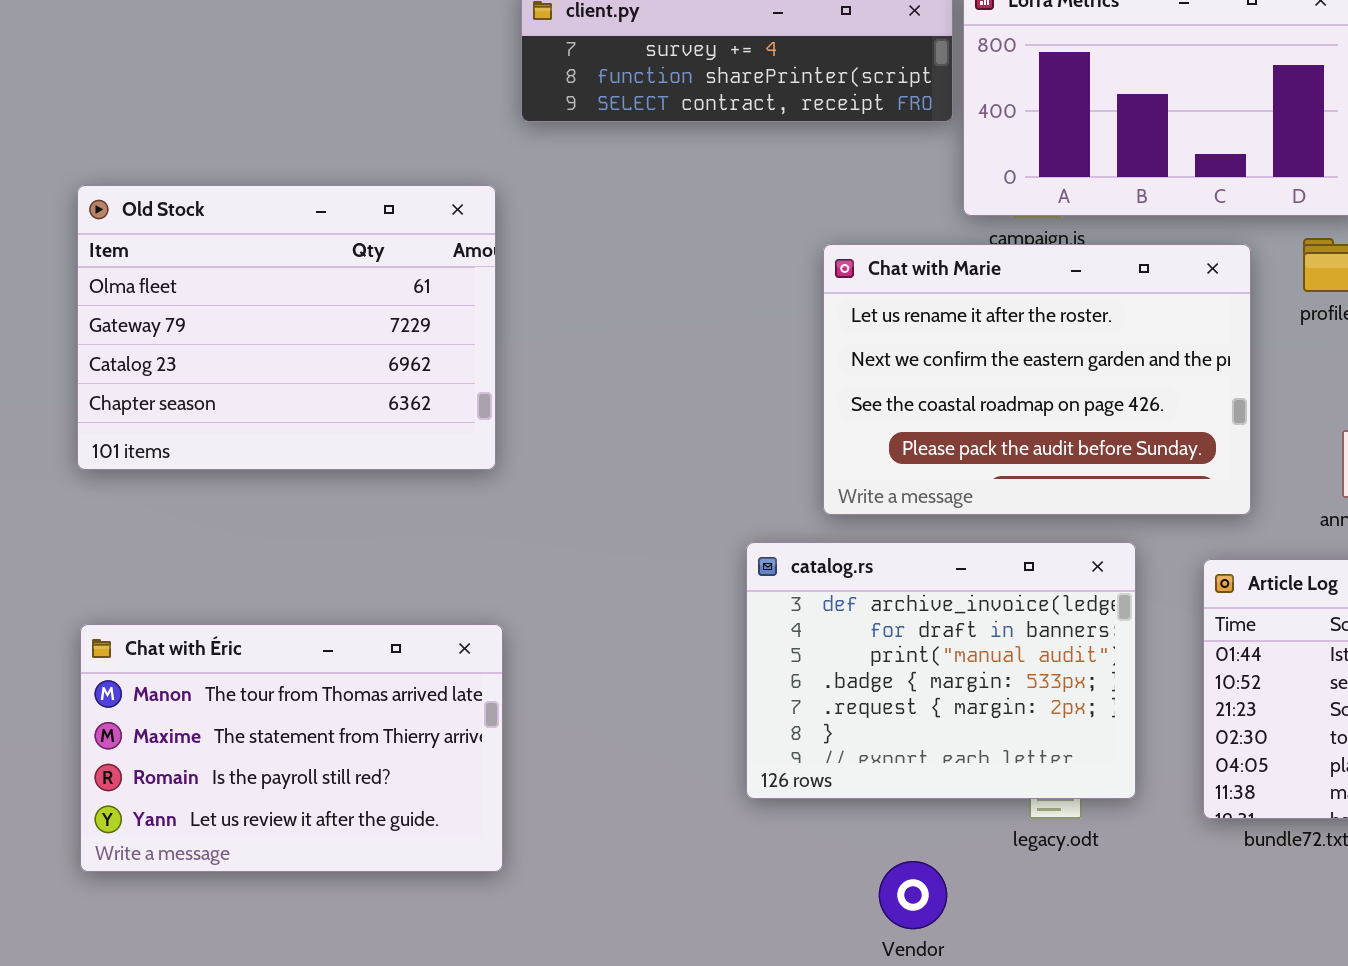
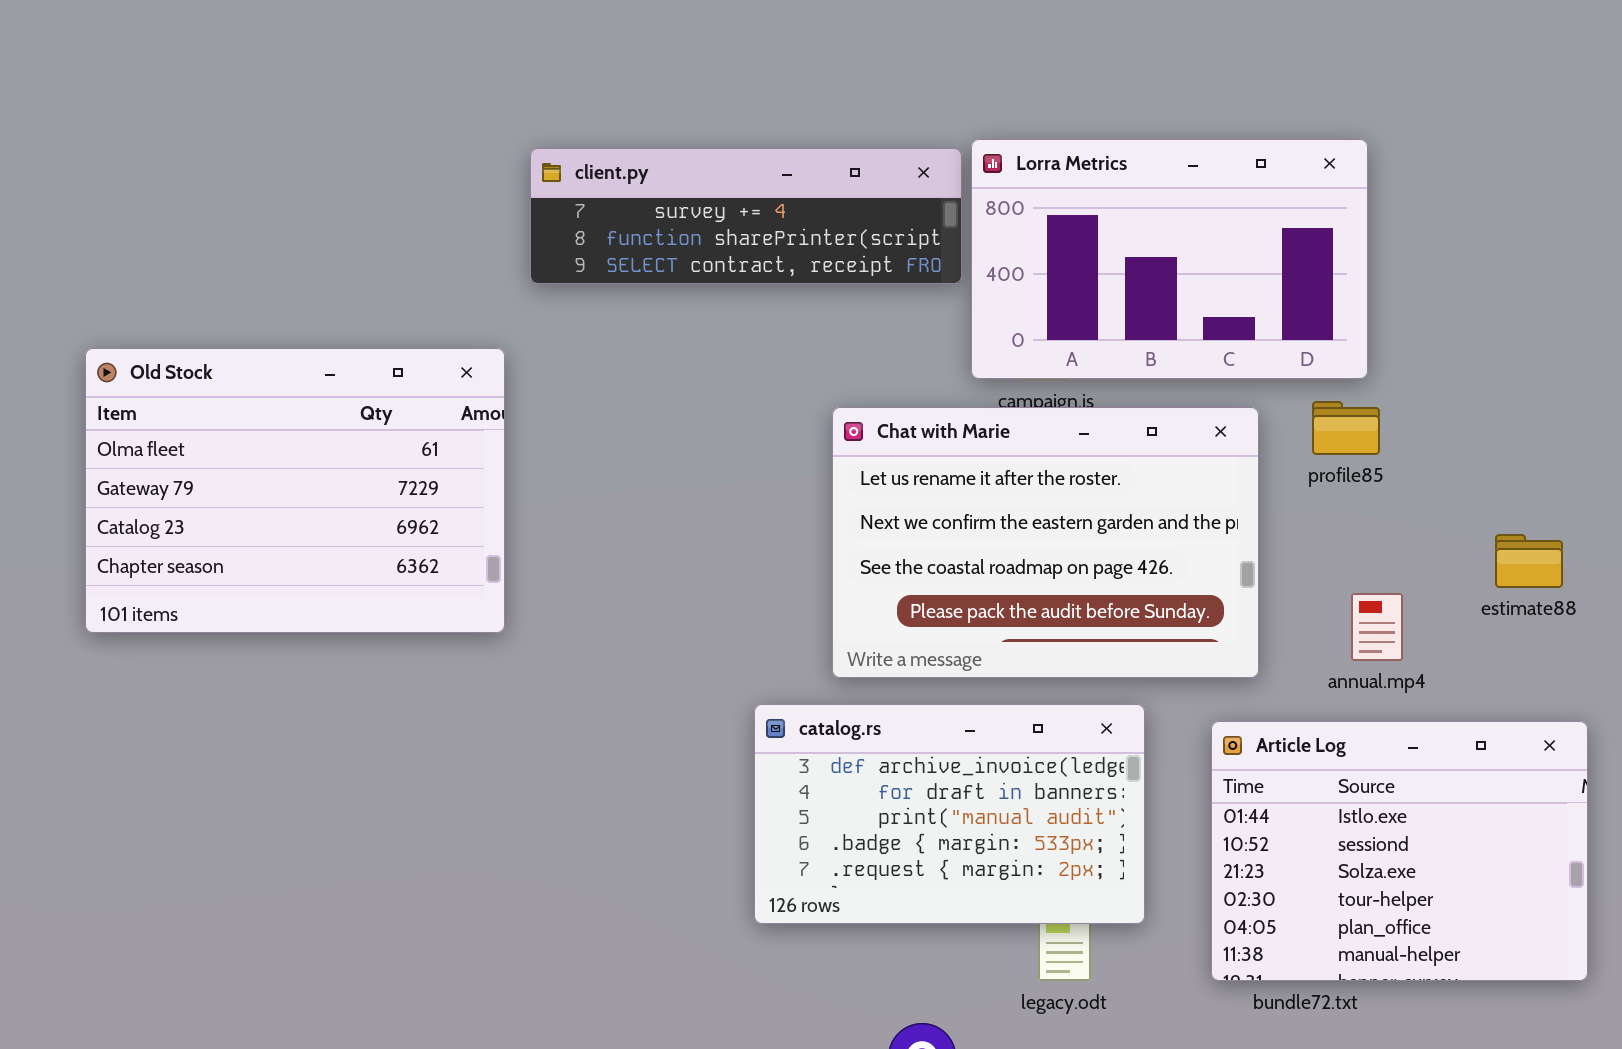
catalog.rs: [746,542,1136,799] -> [754,704,1145,924], resized
Chat with Éric: [80,624,503,872] -> none, closed

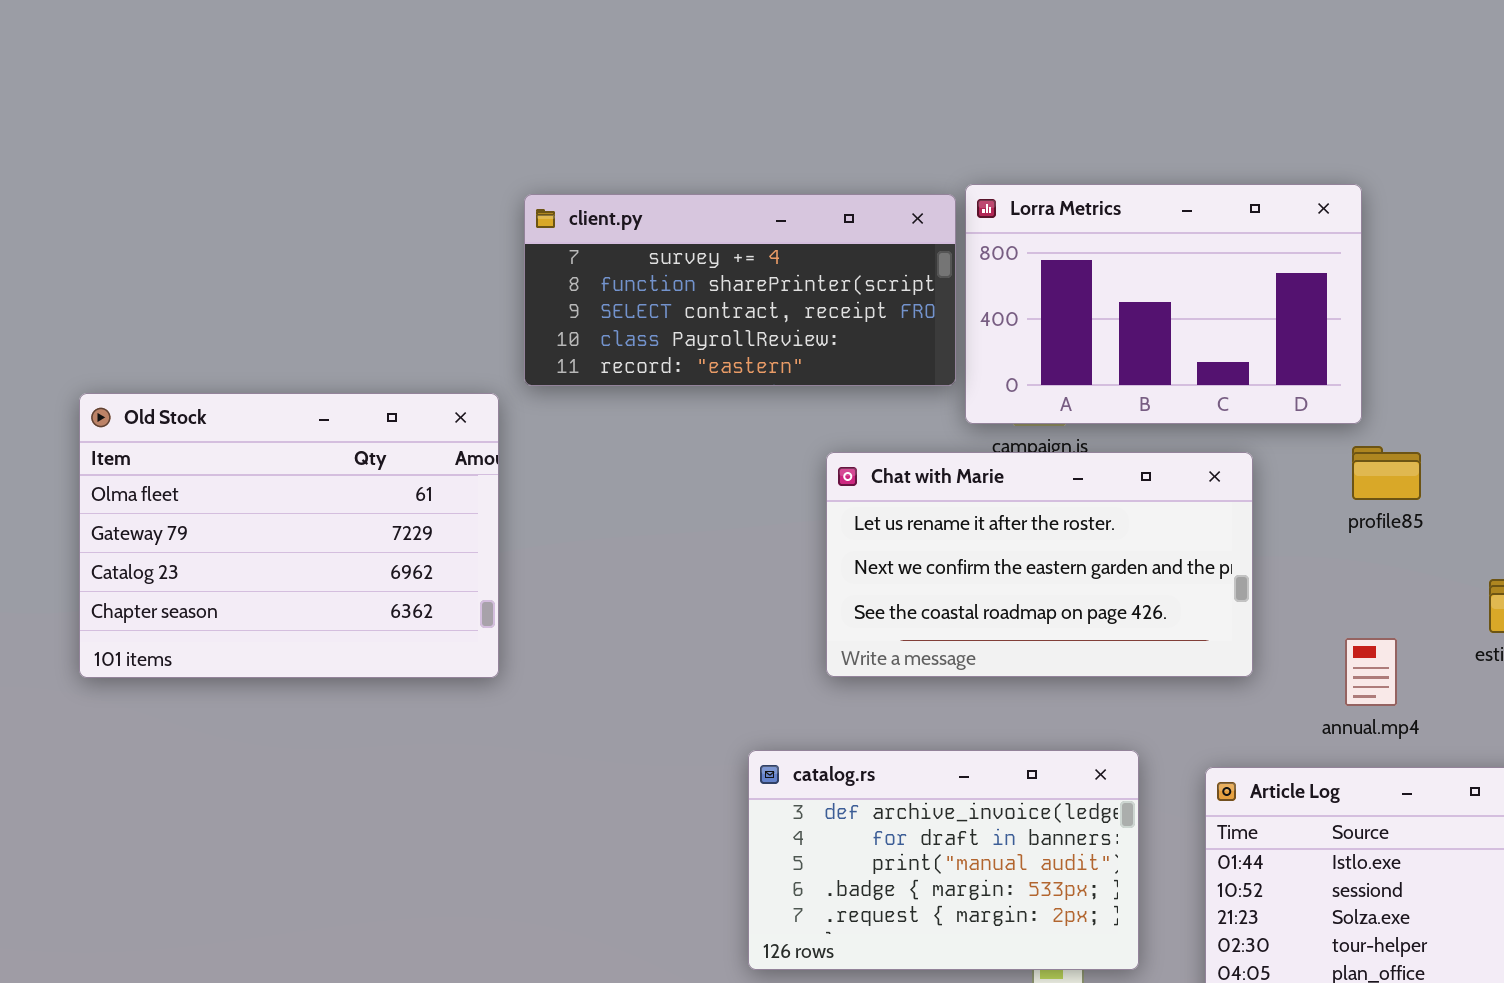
client.py: [530,148,962,284] -> [524,194,956,386], resized
profile85: [1312,401,1380,455] -> [1352,446,1421,500], moved
Chat with Marie: [832,407,1259,678] -> [826,452,1253,677], resized

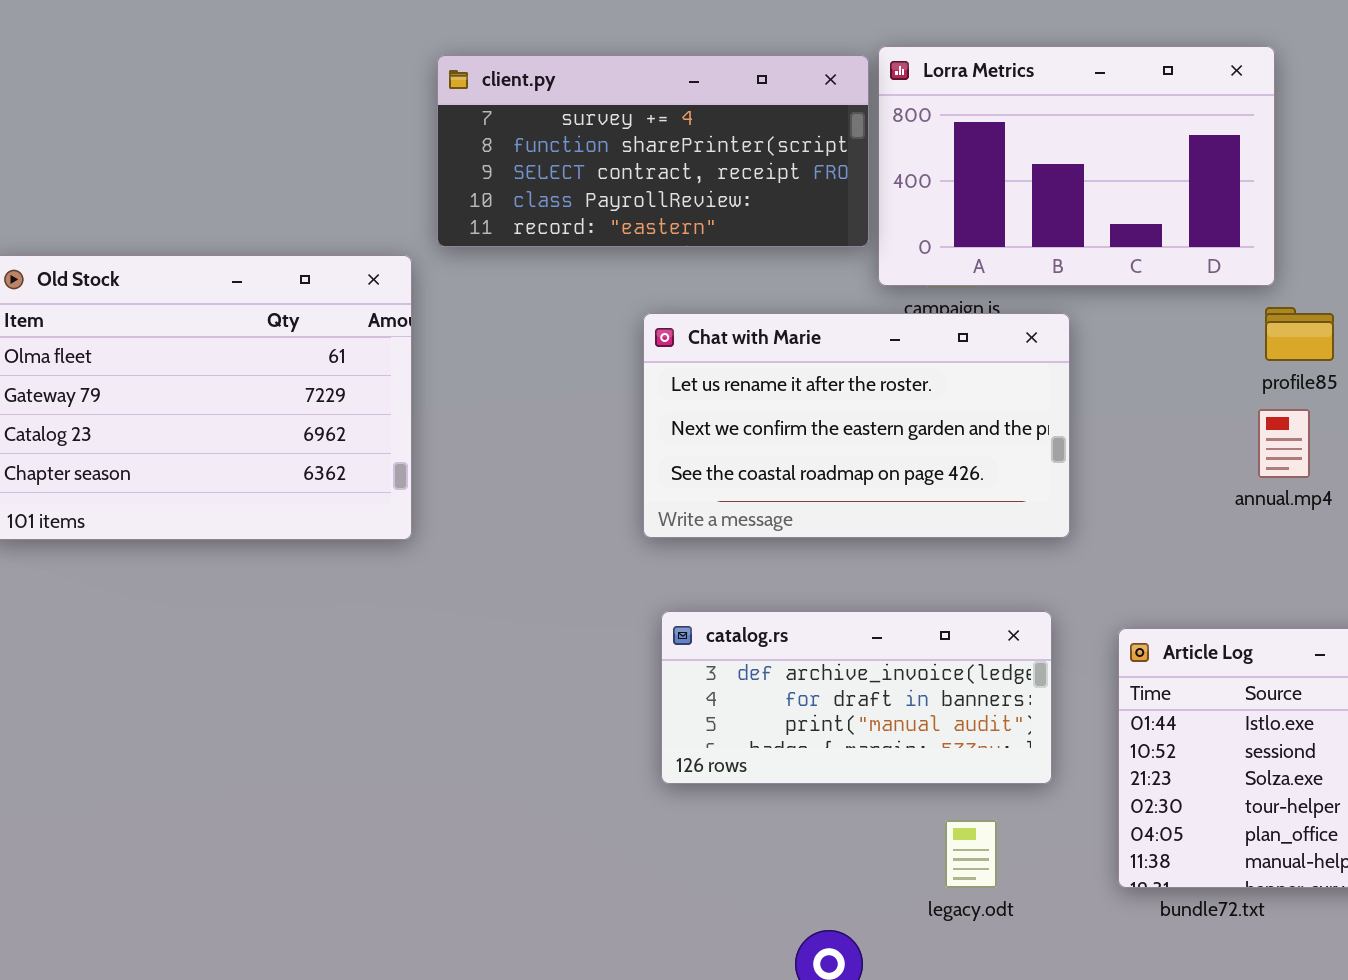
Chat with Marie: [826,452,1253,677] -> [643,313,1070,538], moved
annual.mp4: [1345,638,1397,706] -> [1258,409,1310,478], moved
catalog.rs: [748,750,1139,970] -> [661,611,1052,784], resized

